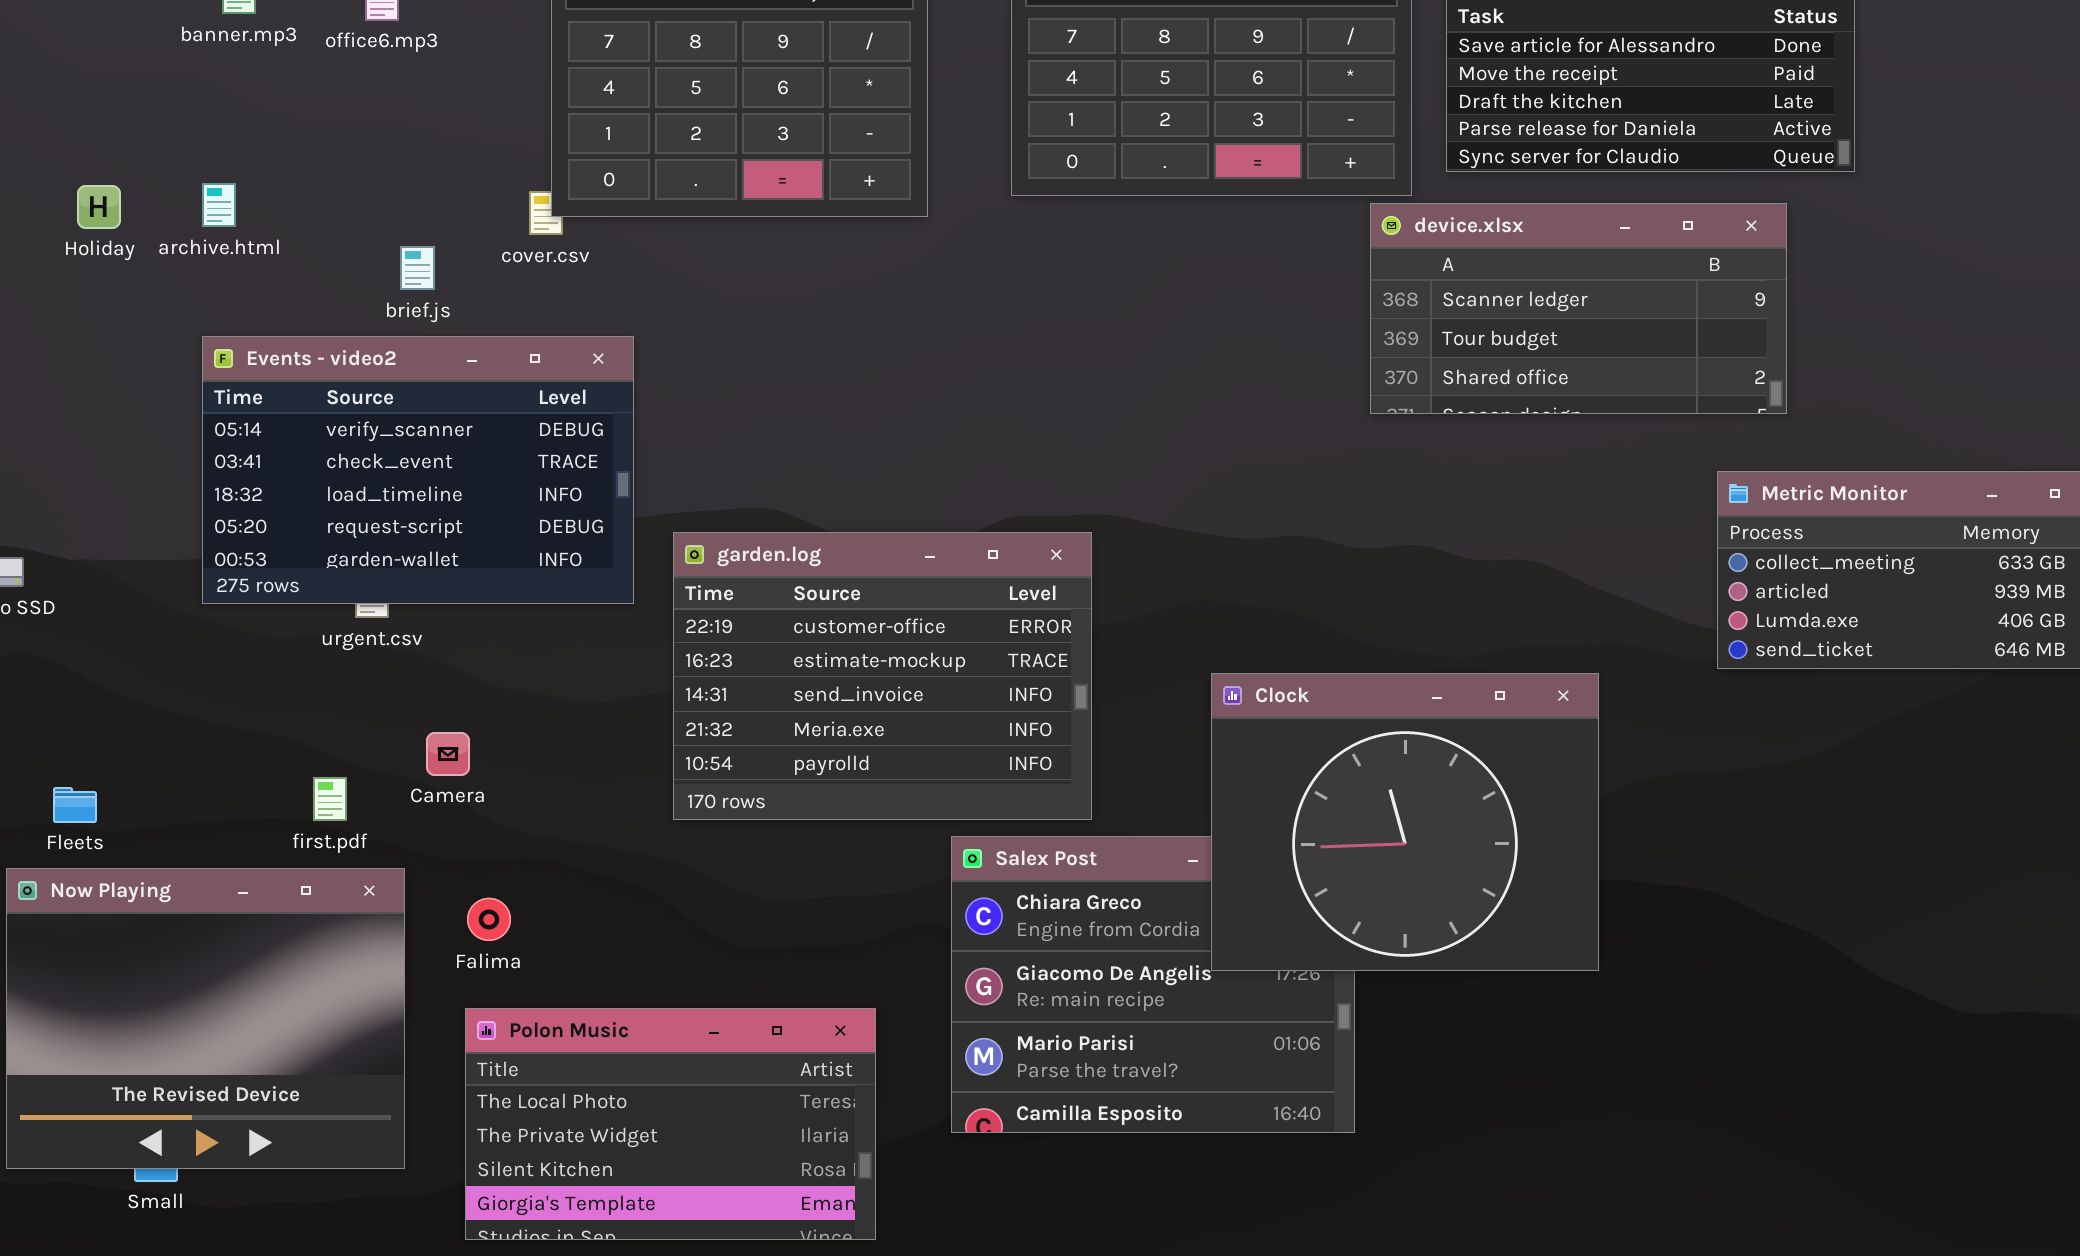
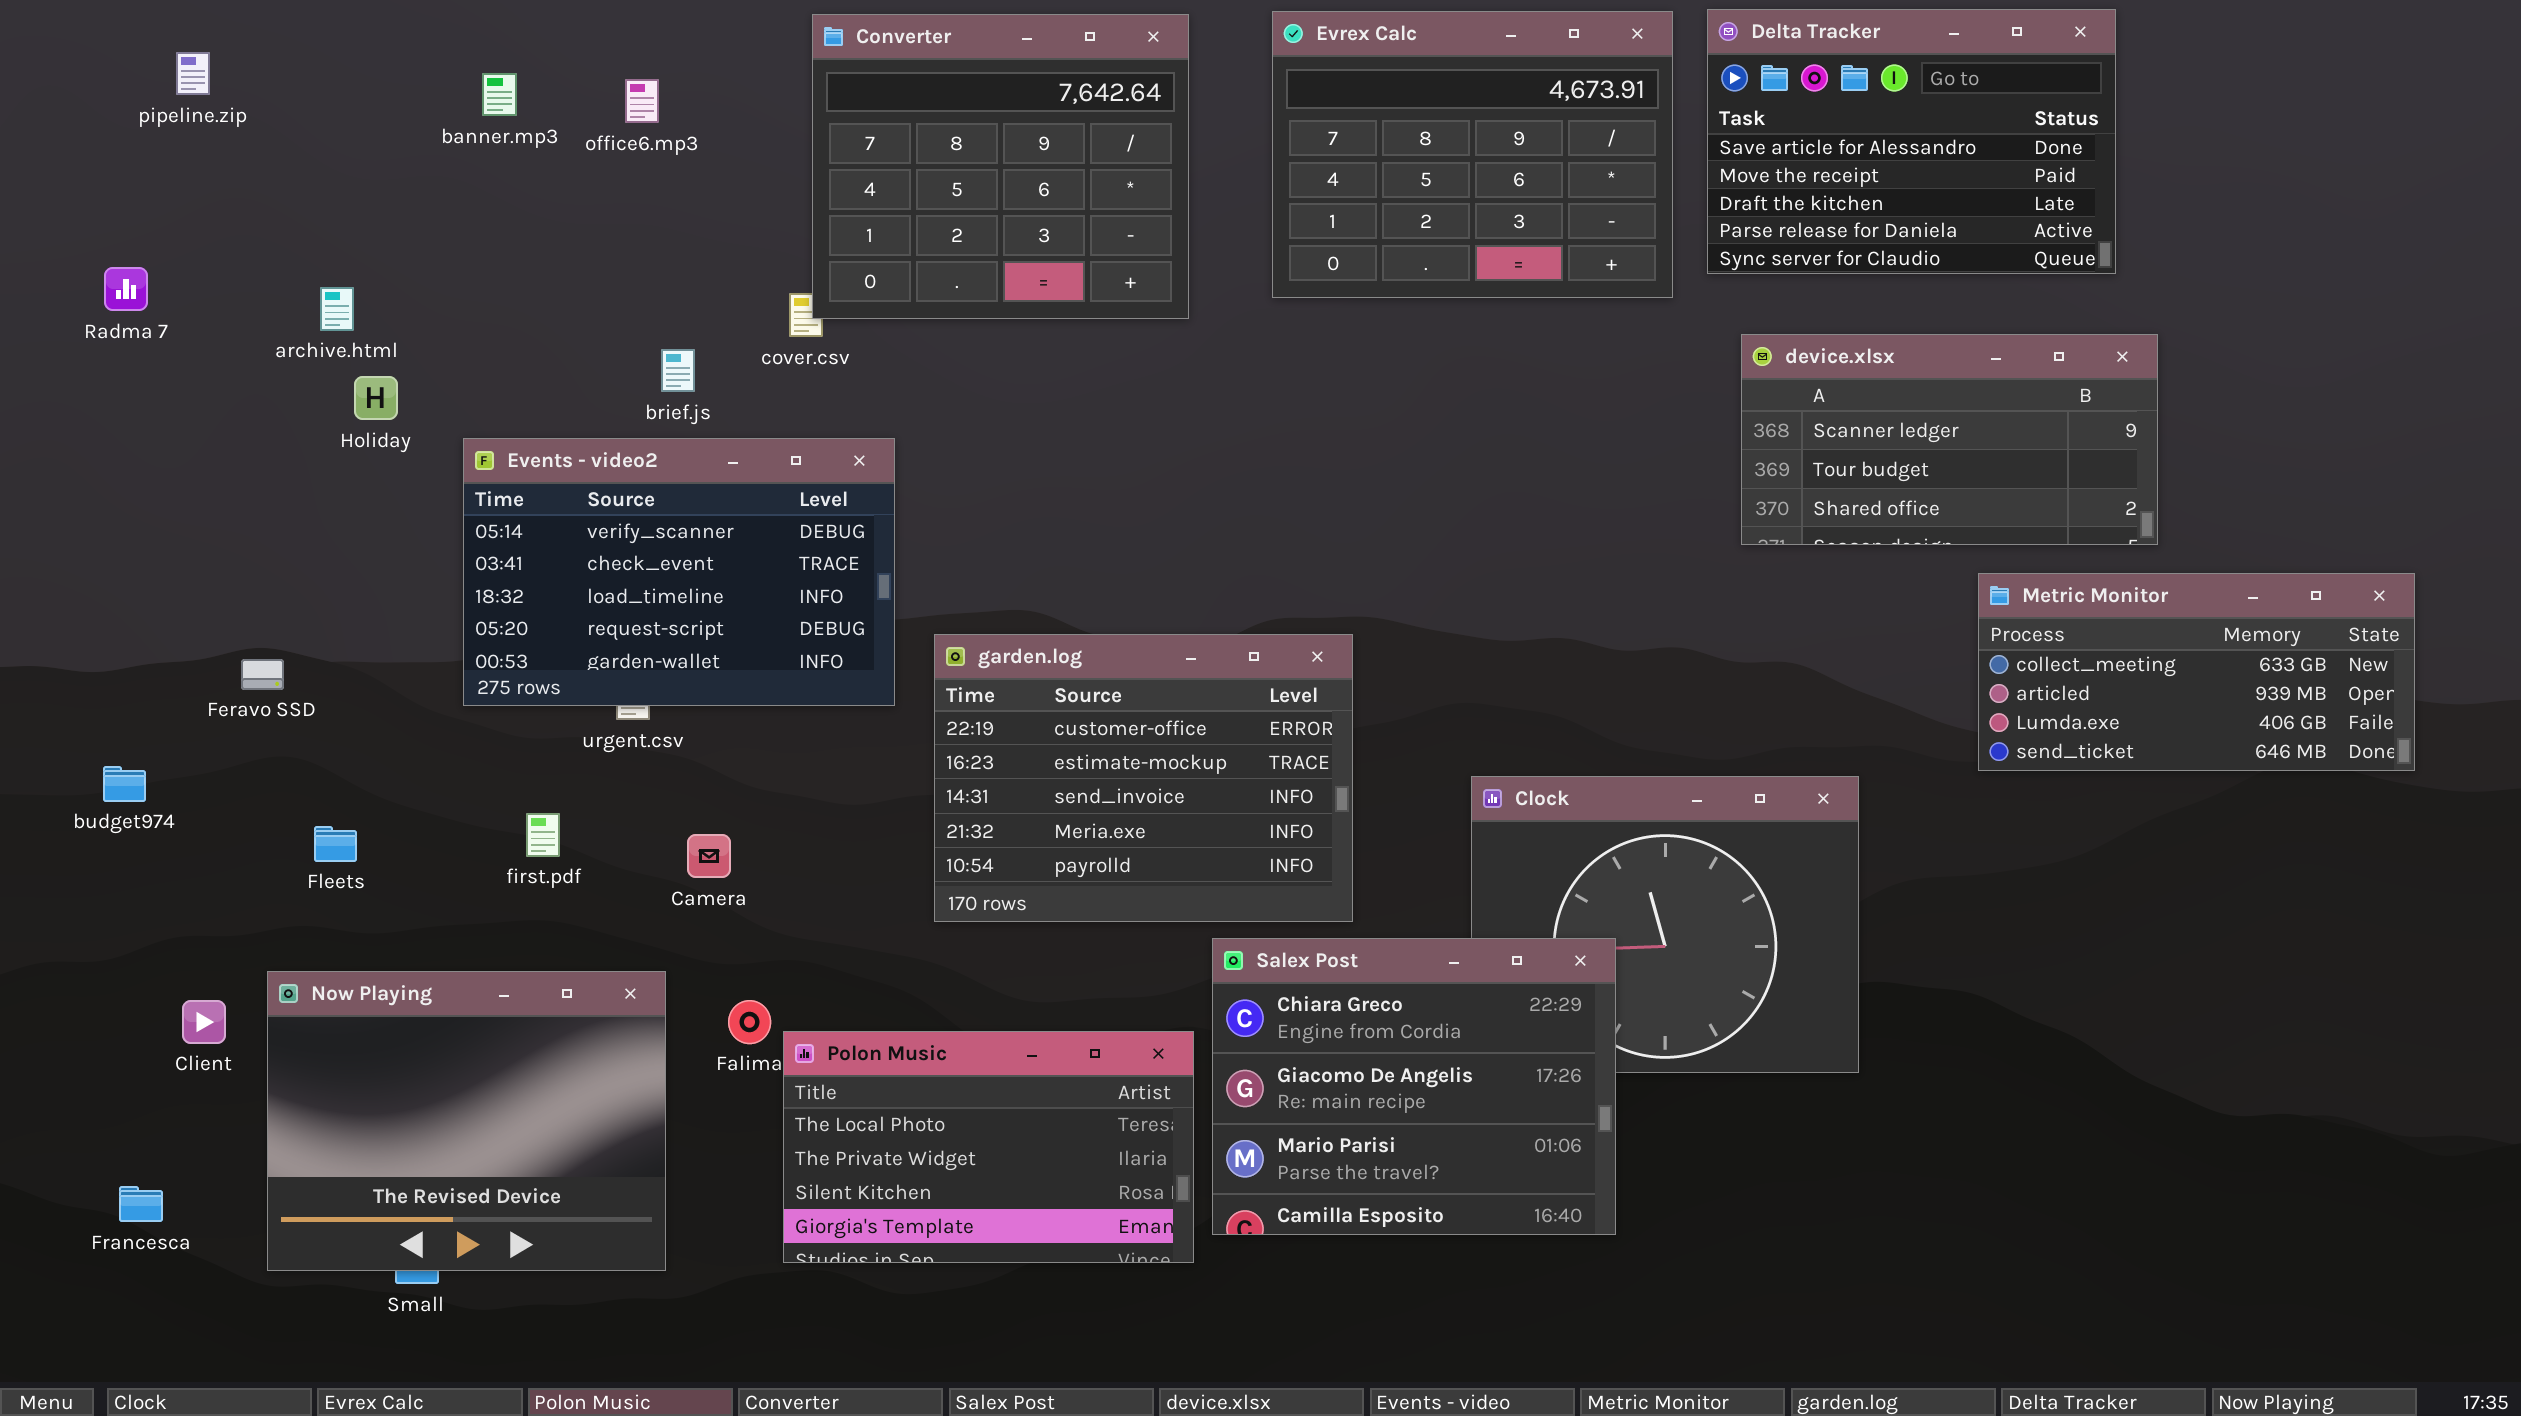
archive.html: [202,183,236,227] -> [320,287,354,331], moved
Holiday: [77,185,121,229] -> [354,376,398,420], moved
device.xlsx: [1370,203,1787,414] -> [1741,334,2158,545], moved
first.pdf: [313,777,347,821] -> [526,813,560,857], moved
Fleets: [53,787,97,823] -> [314,826,357,862], moved
Salex Post: [951,836,1355,1133] -> [1212,938,1616,1235], raised
Polon Music: [465,1008,876,1240] -> [783,1031,1194,1263], moved

